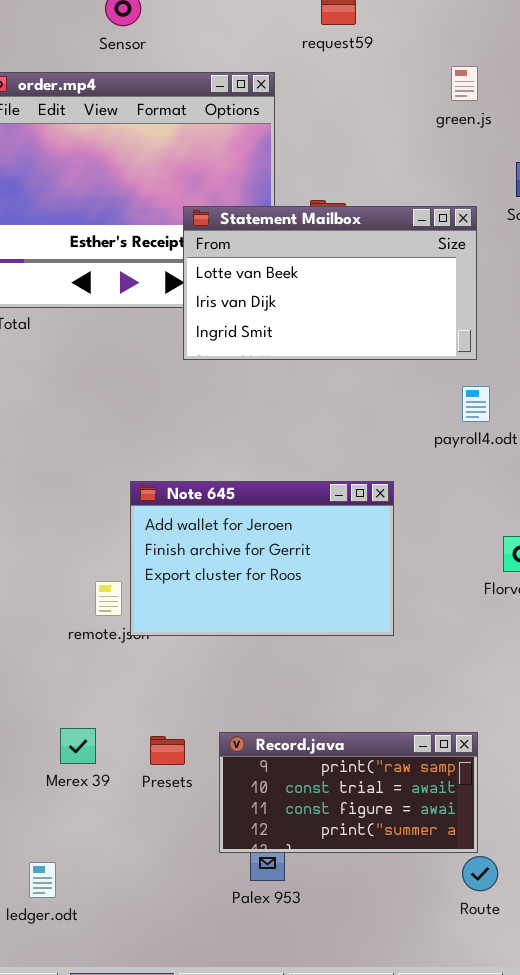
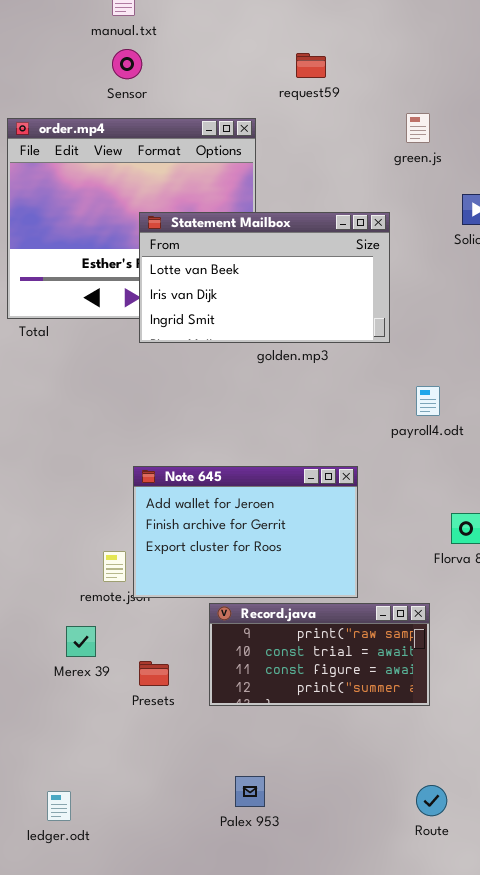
Statement Mailbox: [183,206,477,360] -> [139,212,390,343], moved
Merex 39: [60,728,96,764] -> [66,626,96,657], moved
Record.java: [219,732,478,853] -> [209,603,430,706], moved
Presets: [150,736,185,765] -> [139,661,169,686], moved

